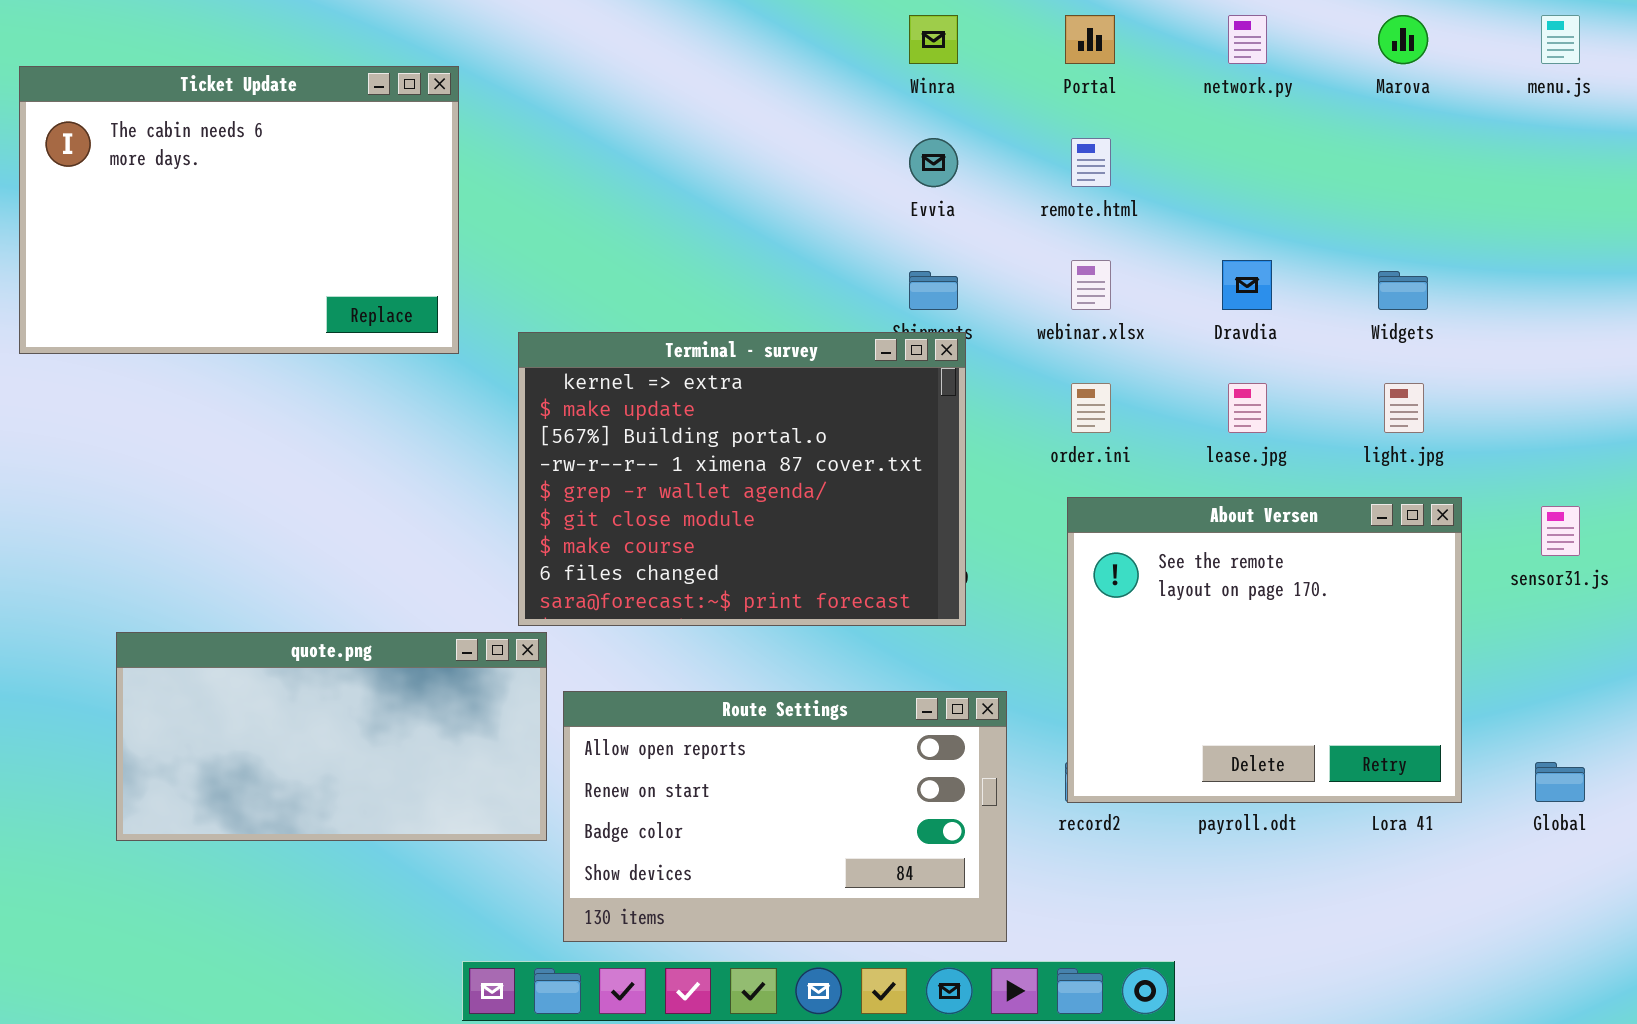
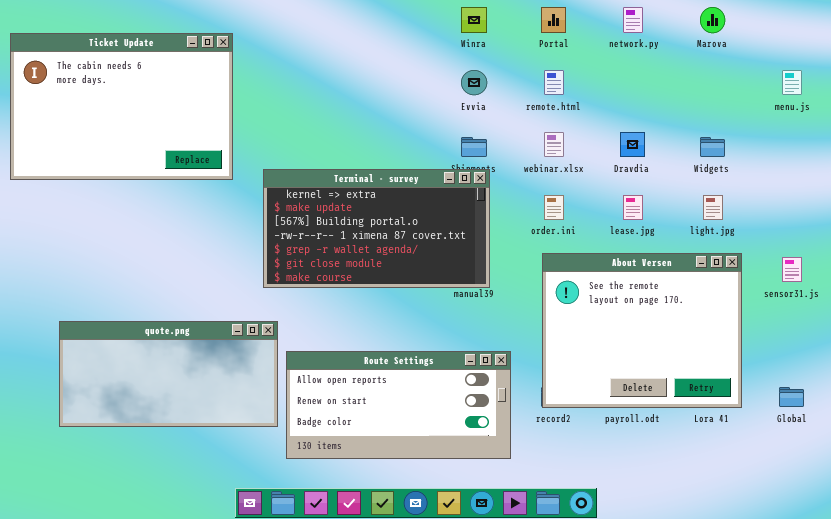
menu.js: [1541,15,1580,64] -> [782,70,802,95], moved
Terminal - survey: [518,332,966,626] -> [263,169,490,288], resized
Route Settings: [563,691,1007,942] -> [286,351,511,459], resized

